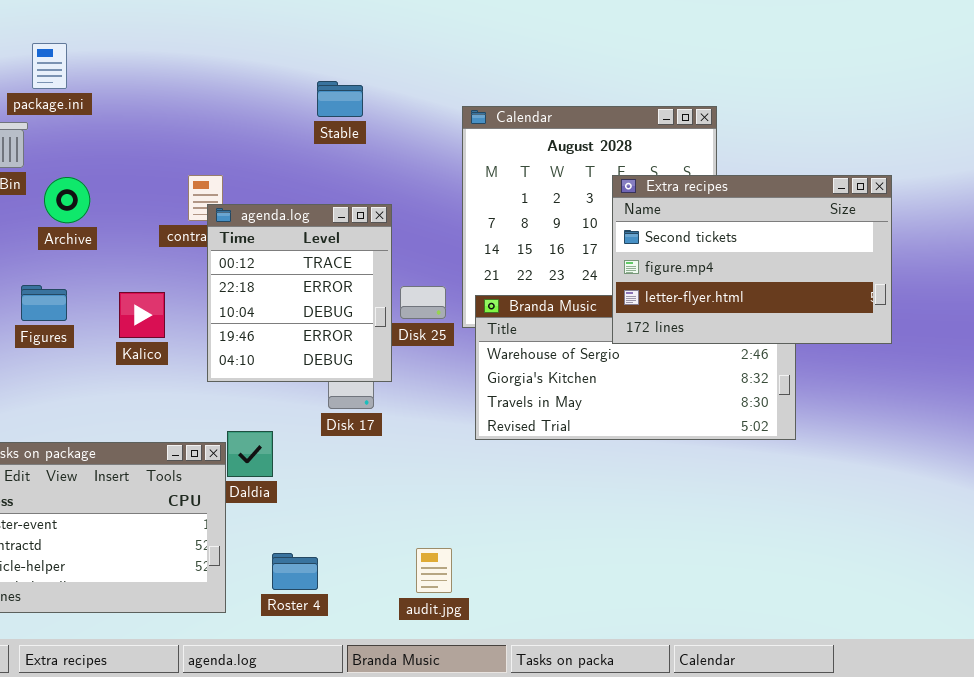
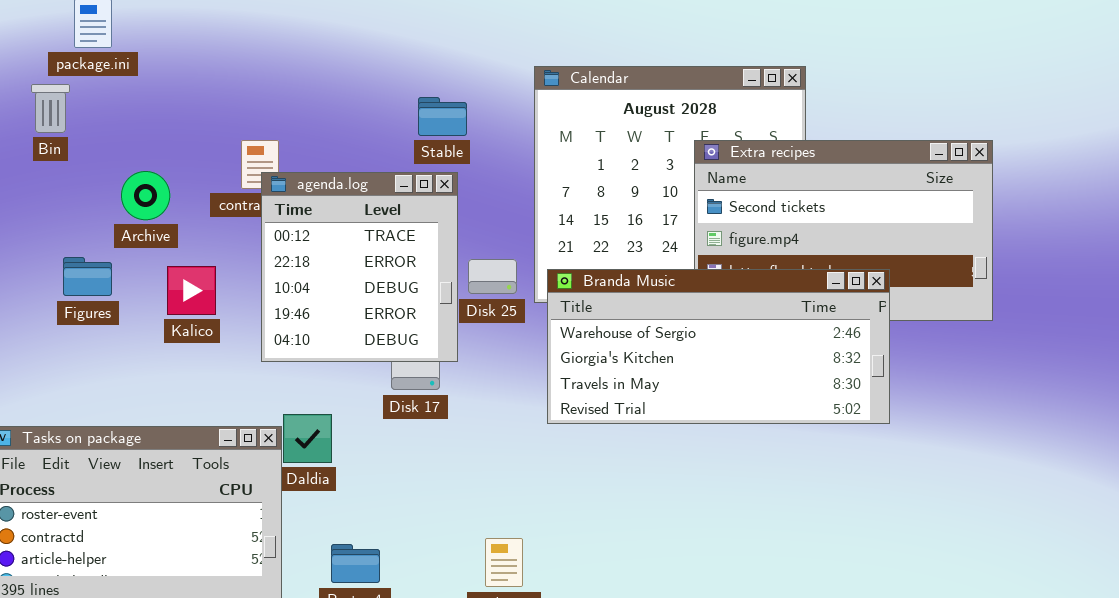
Stable: [317,81,363,117] -> [418,97,467,136], moved
Archive: [44,177,90,223] -> [121,171,170,220], moved
Branda Music: [475,295,796,440] -> [547,269,890,424], raised

